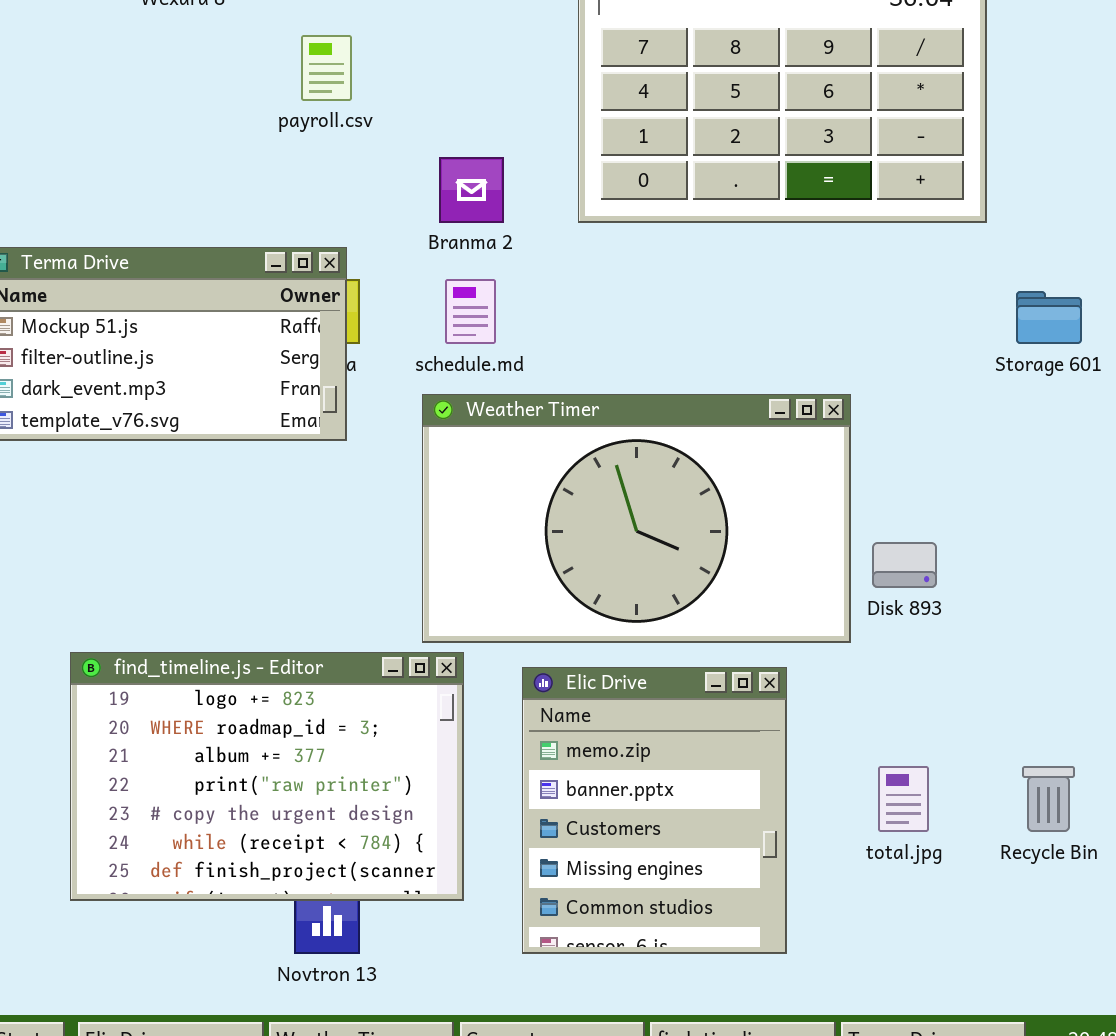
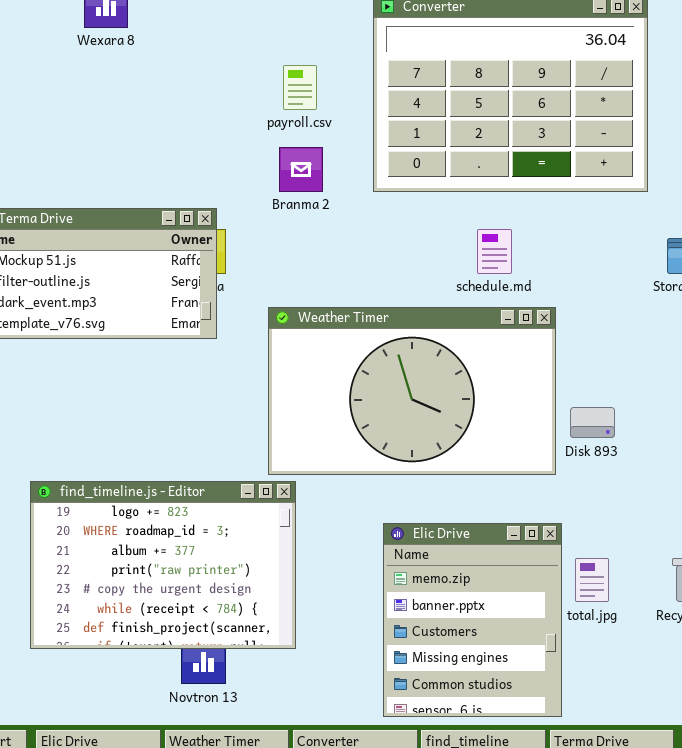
payroll.csv: [301,35,352,101] -> [283,65,317,110], moved
schedule.md: [445,279,496,344] -> [477,229,512,274], moved
Elic Drive: [522,667,787,954] -> [383,523,562,717], moved

